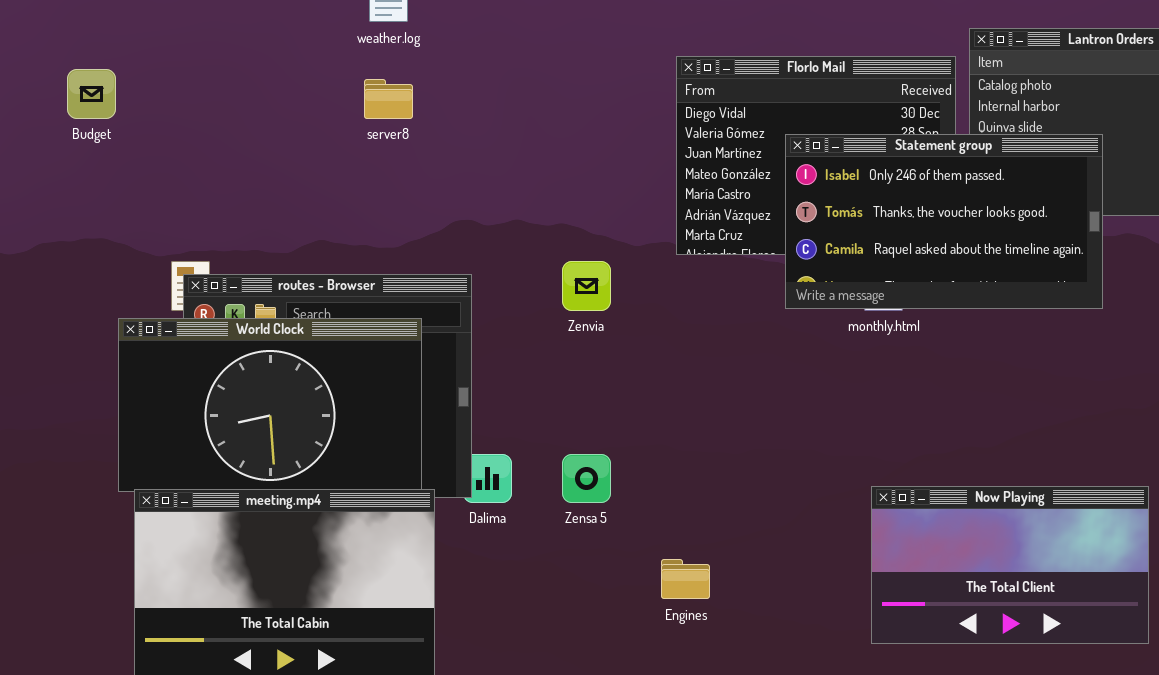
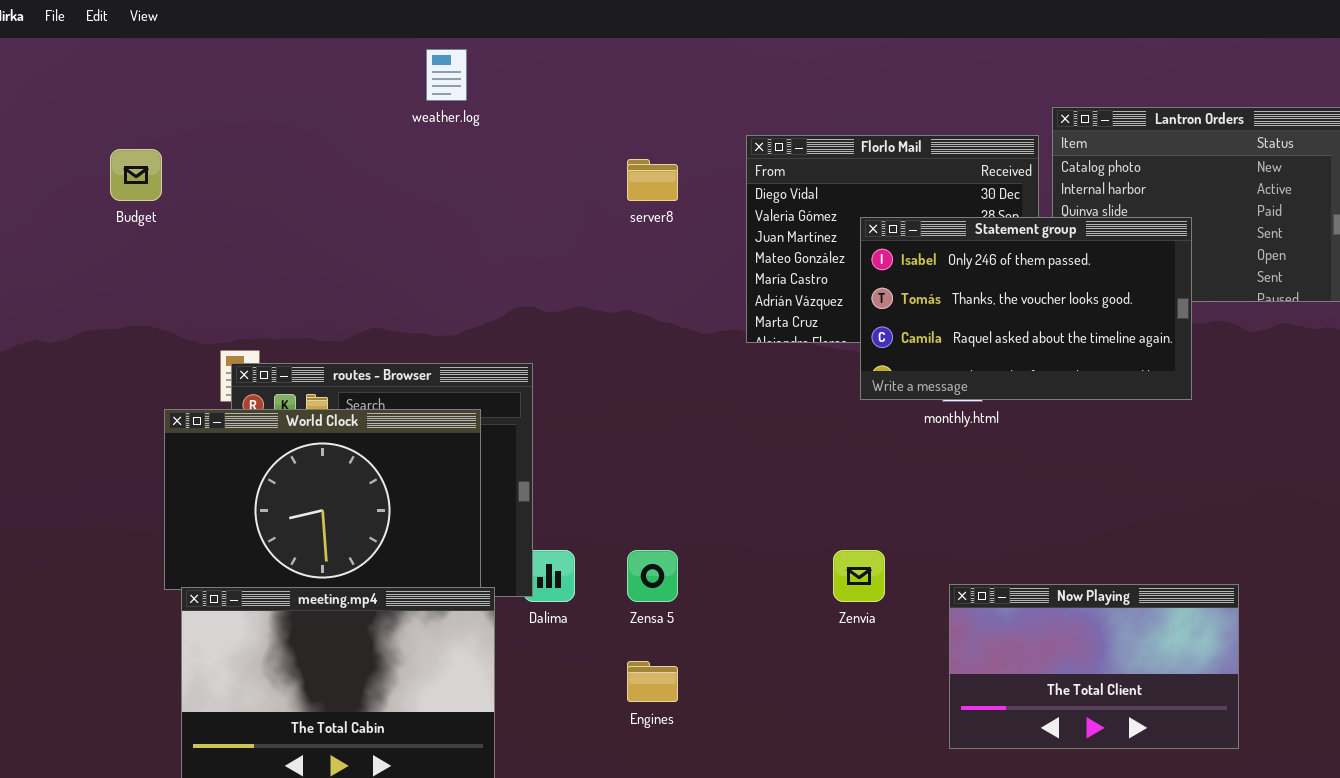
server8: [364,79,413,119] -> [627,159,678,201], moved
Zenvia: [562,261,611,311] -> [833,550,885,602], moved
Engines: [661,559,710,599] -> [627,661,678,702], moved

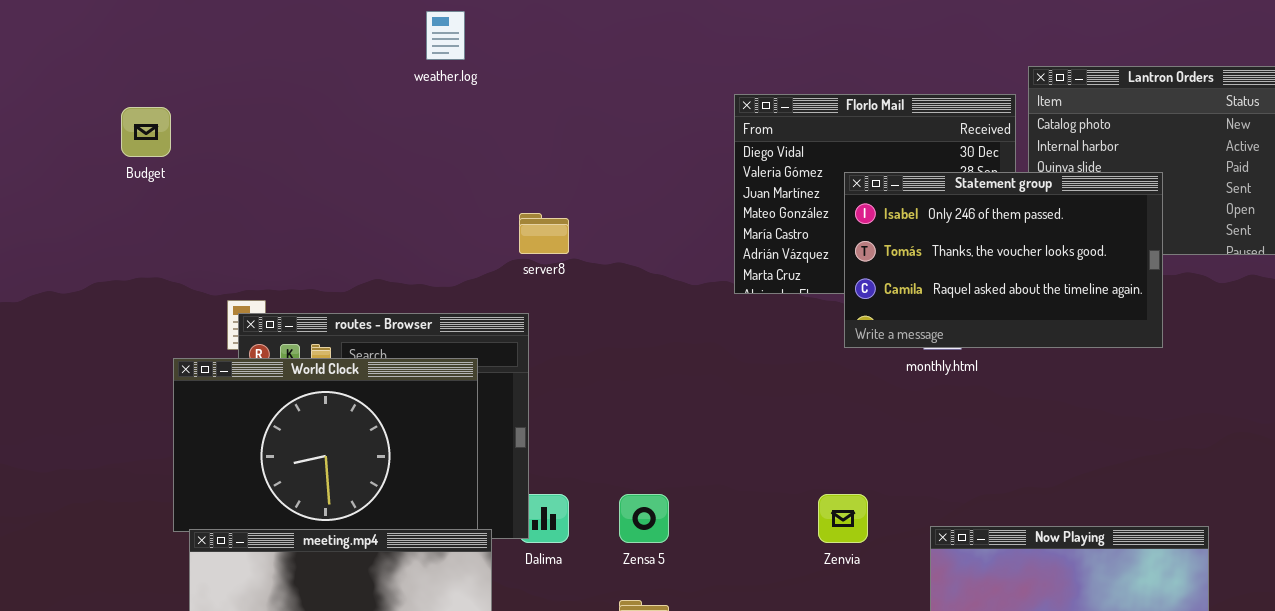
server8: [627,159,678,201] -> [519,213,569,254], moved

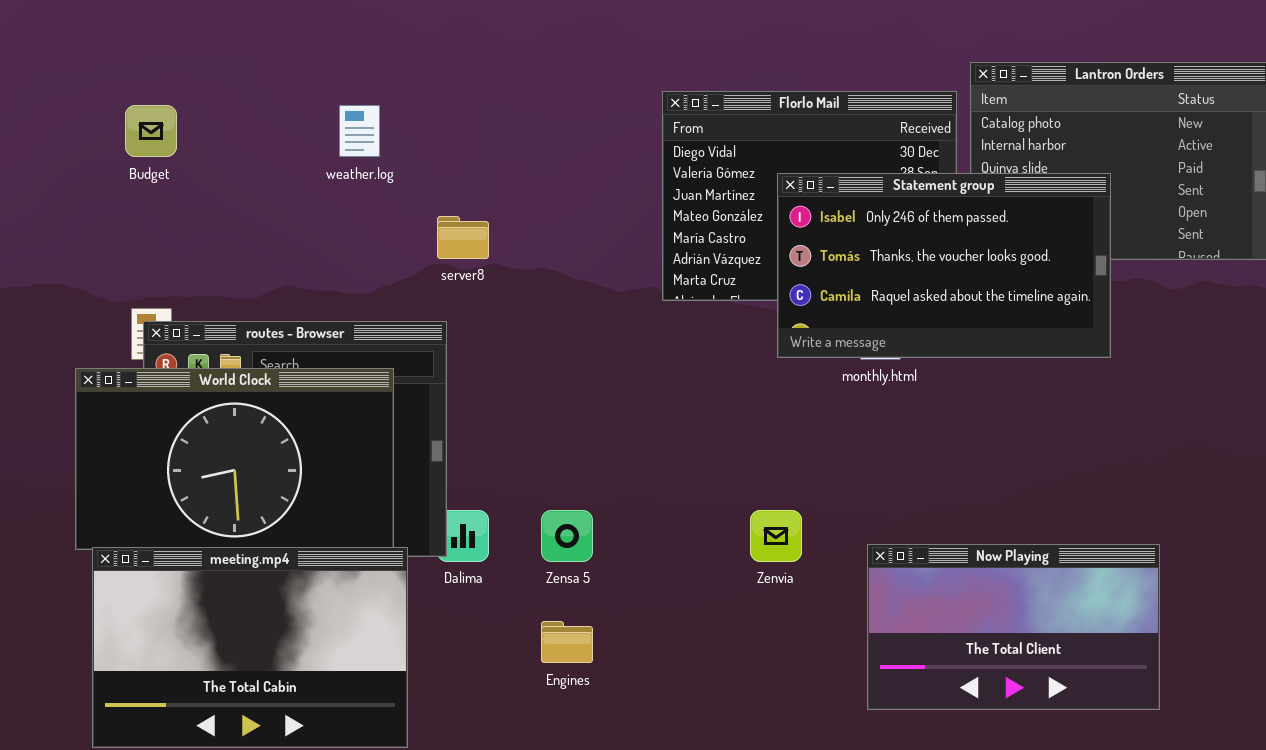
weather.log: [426,11,465,60] -> [339,105,380,157], moved
Budget: [121,107,171,157] -> [125,105,177,157], moved

